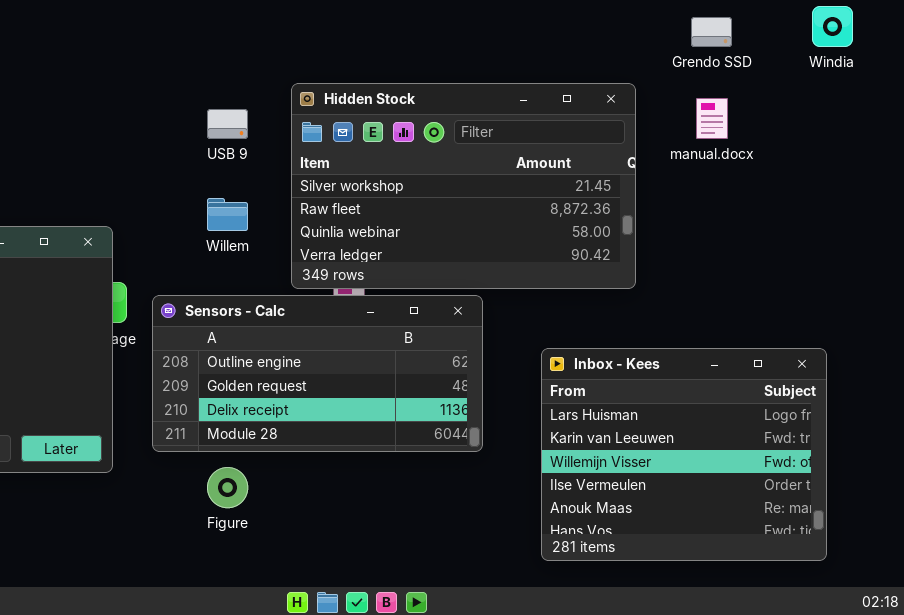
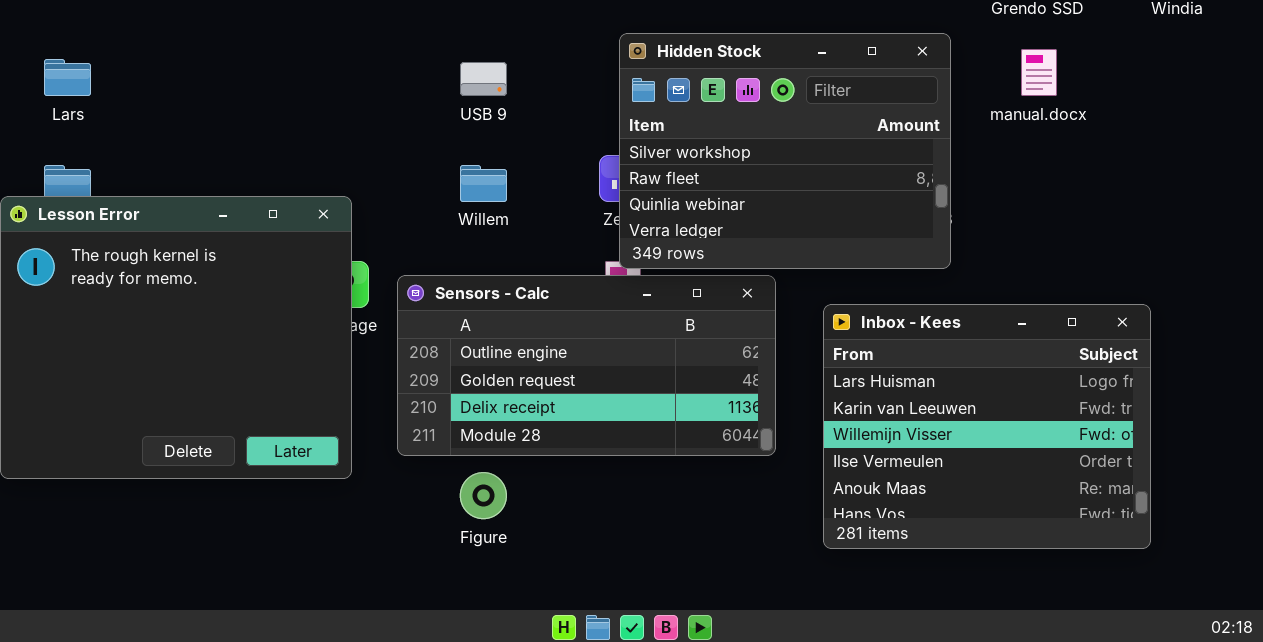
Hidden Stock: [291,83,636,289] -> [619,33,951,269], resized
Inbox - Kees: [541,348,827,561] -> [823,304,1151,549], moved

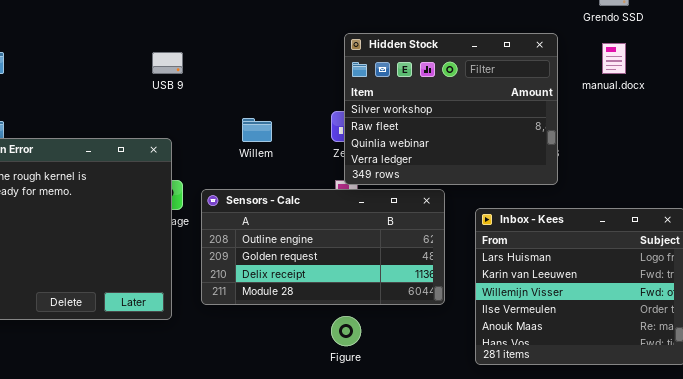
USB 9: [460,62,507,96] -> [152,52,183,74], moved
Figure: [460,472,507,519] -> [331,316,361,346], moved

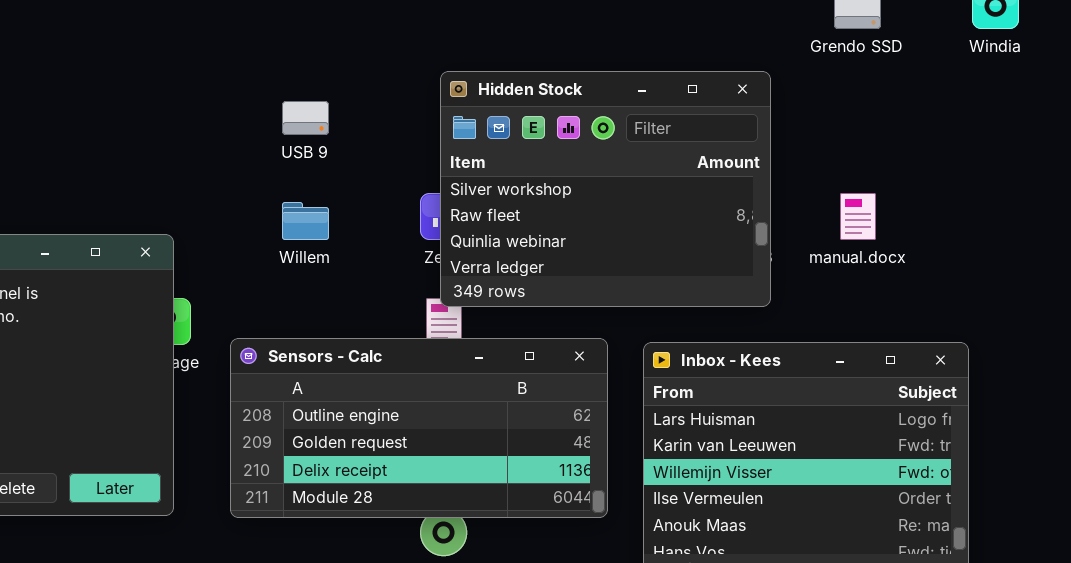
manual.docx: [602,43,626,74] -> [840,193,876,240], moved
USB 9: [152,52,183,74] -> [282,101,329,135], moved
Sensors - Calc: [201,189,445,305] -> [230,338,608,518], moved

